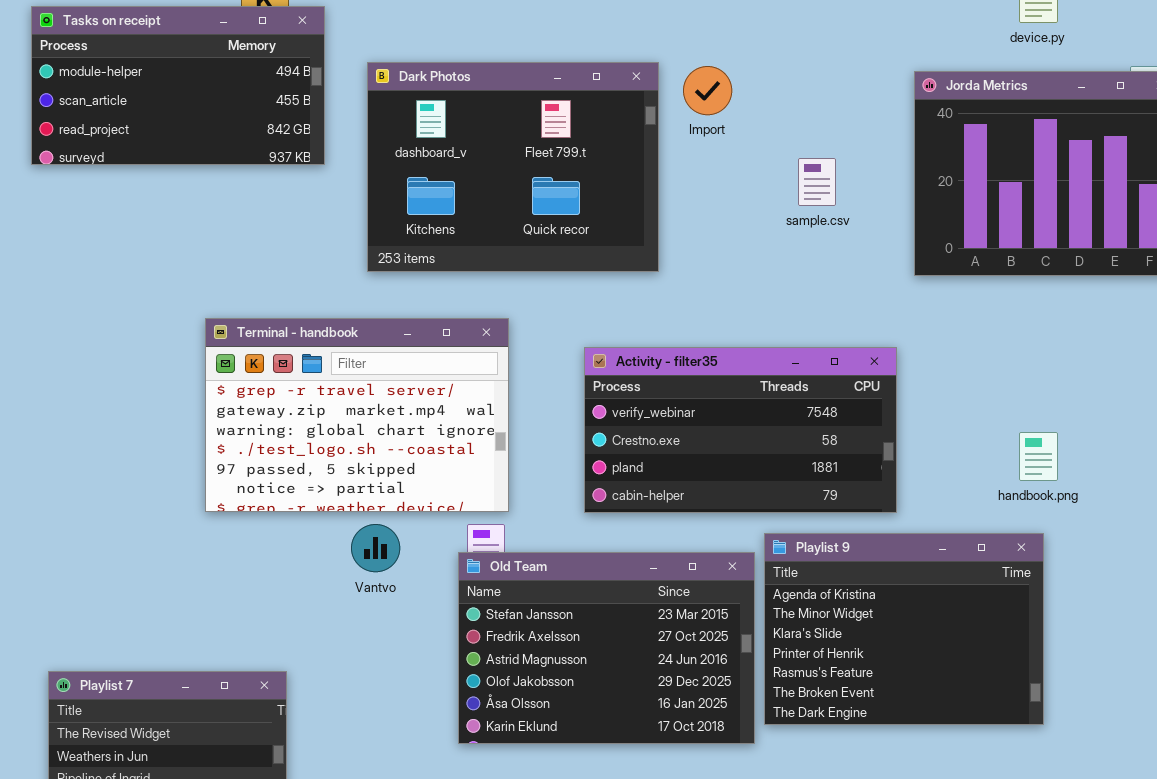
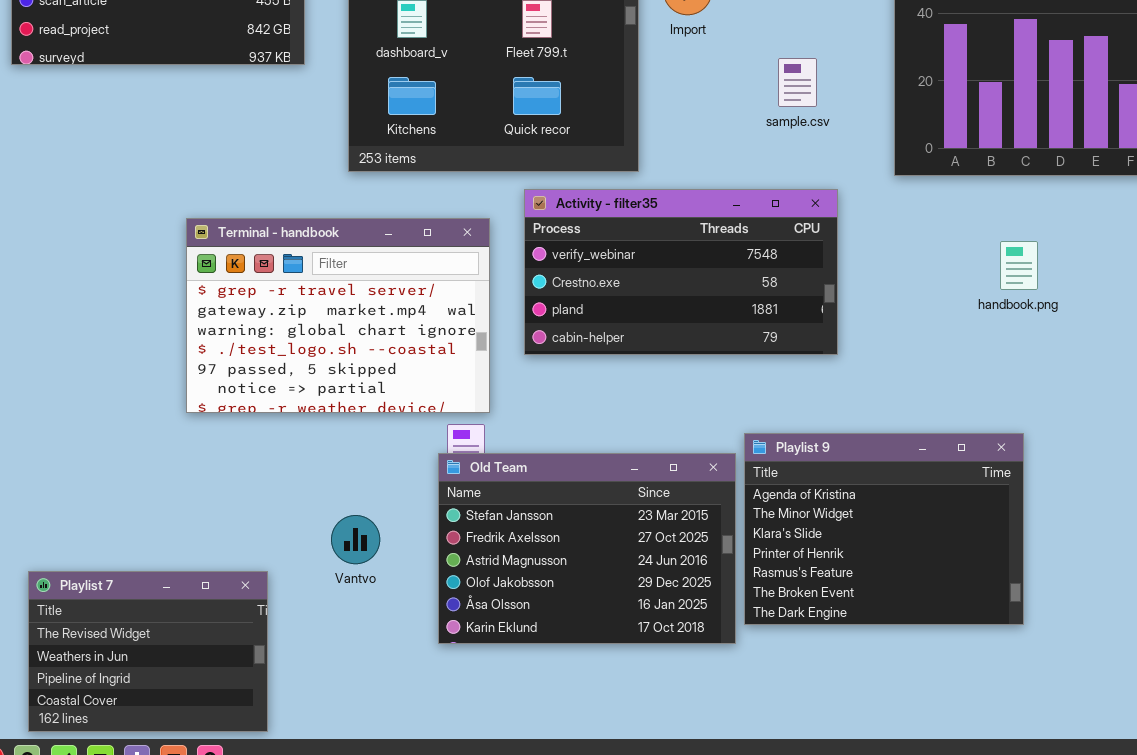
Activity - filter35: [584,347,897,513] -> [524,189,838,355], moved
handbook.png: [1019,432,1058,481] -> [1000,241,1038,290], moved
Vantvo: [351,524,400,572] -> [331,515,380,564], moved

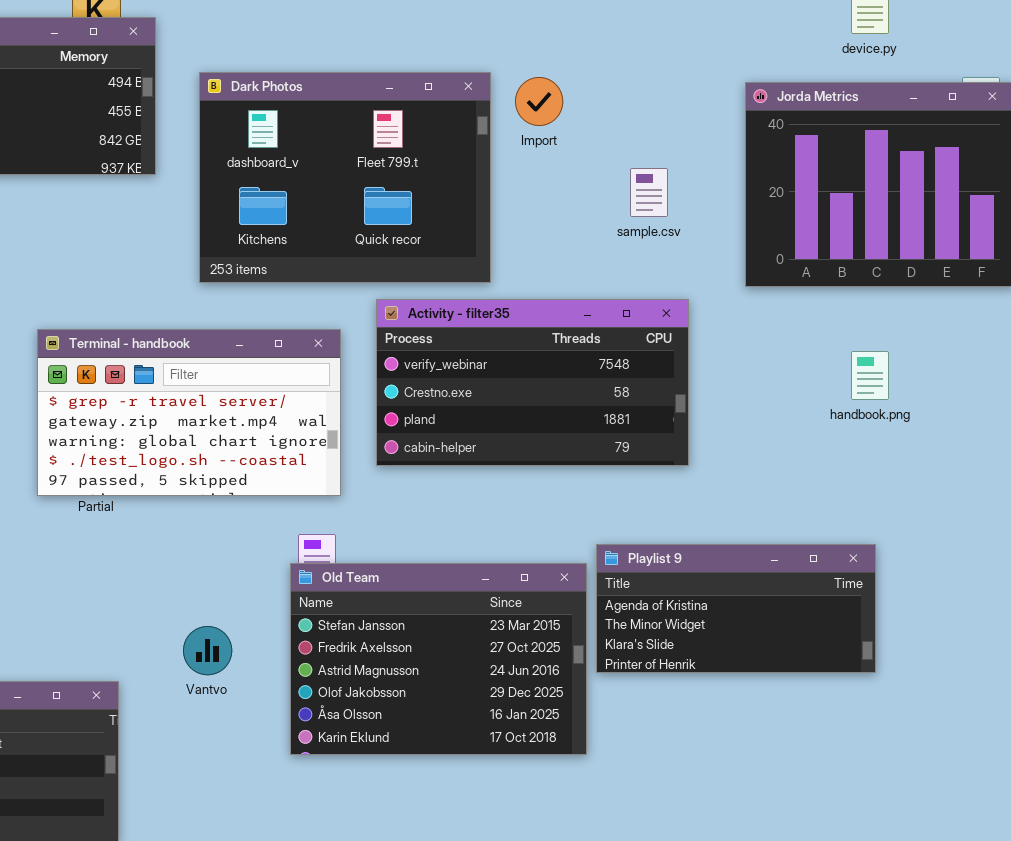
Terminal - handbook: [186,218,490,413] -> [37,329,341,496], resized
Playlist 9: [744,433,1024,625] -> [596,544,876,673], resized

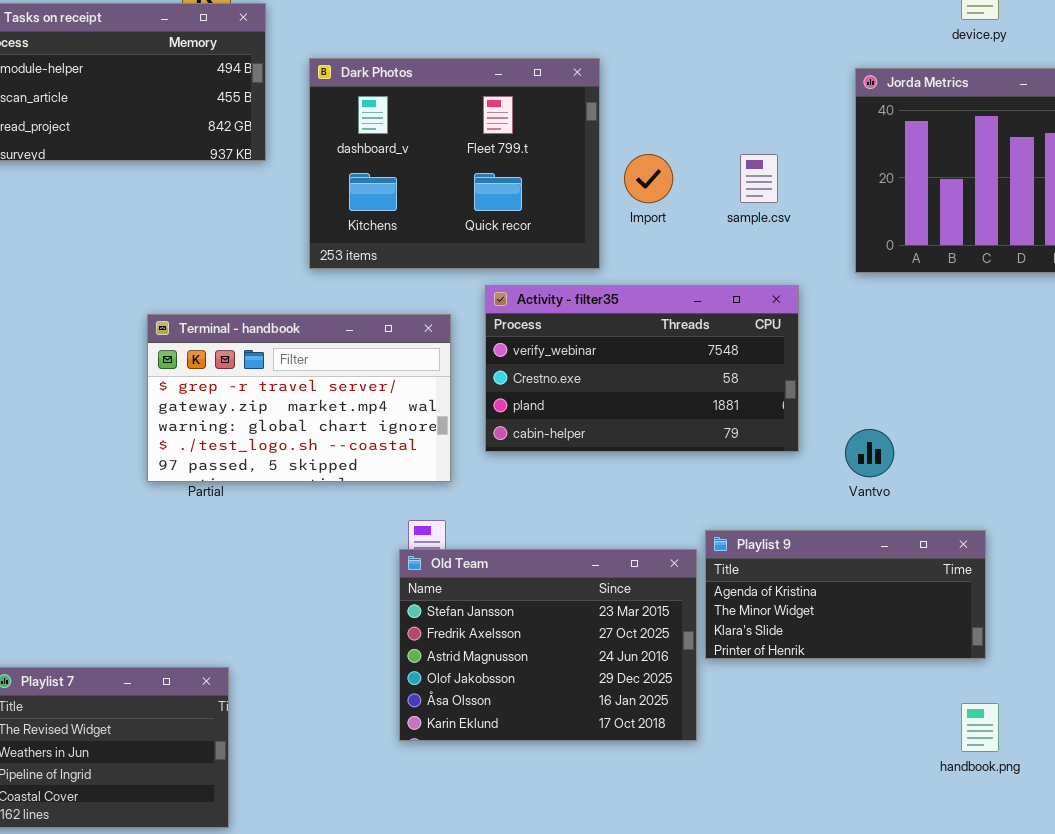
Import: [515,77,563,126] -> [624,154,673,203], moved
handbook.png: [851,351,889,400] -> [961,703,999,752], moved
Vantvo: [183,626,232,675] -> [845,429,894,477], moved

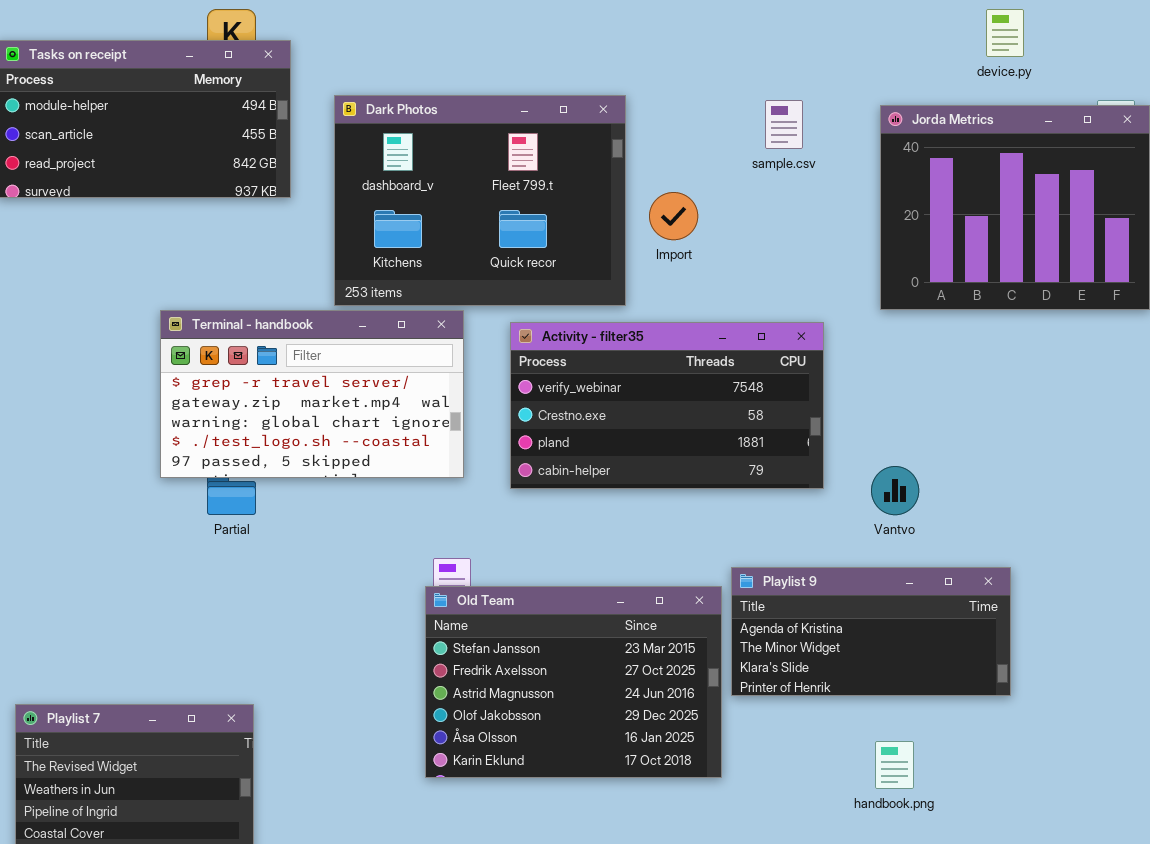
sample.csv: [740,154,778,203] -> [765,100,803,149], moved
Terminal - handbook: [147,314,451,482] -> [160,310,464,478], moved
handbook.png: [961,703,999,752] -> [875,741,914,789], moved

